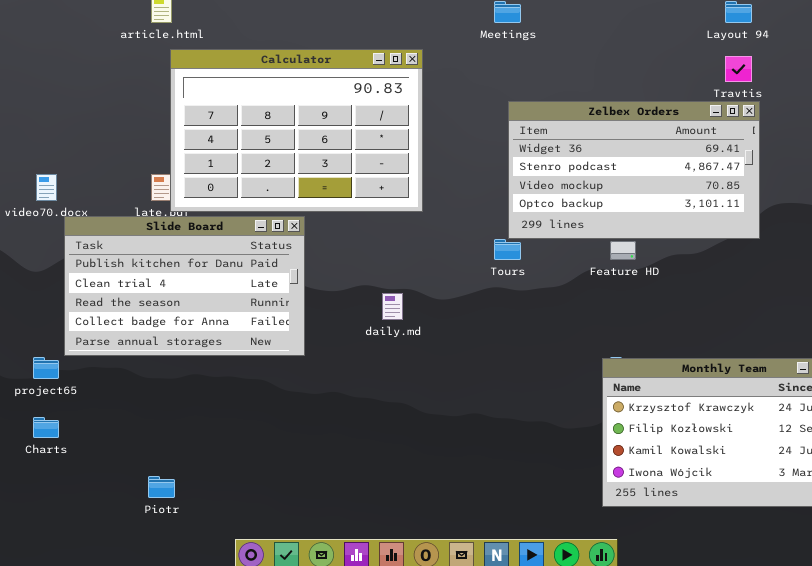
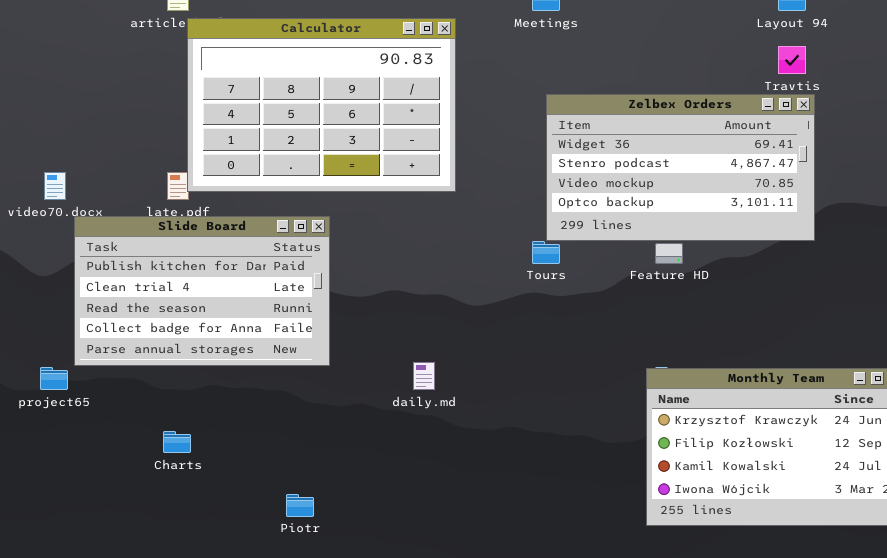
Calculator: [170,49,423,212] -> [187,18,456,192], moved
daily.md: [382,293,403,320] -> [413,362,435,390], moved
Charts: [33,417,59,438] -> [163,431,191,453], moved
Piotr: [148,476,175,498] -> [286,494,314,517], moved

